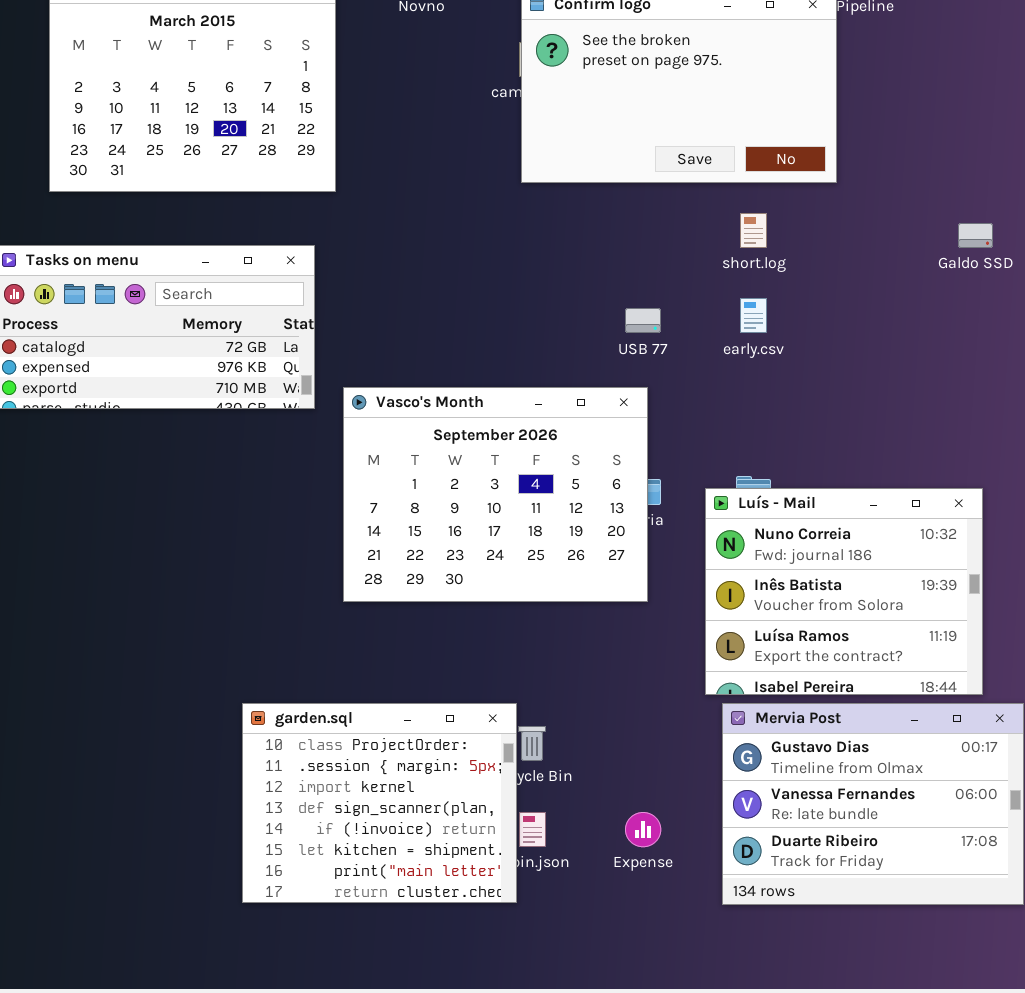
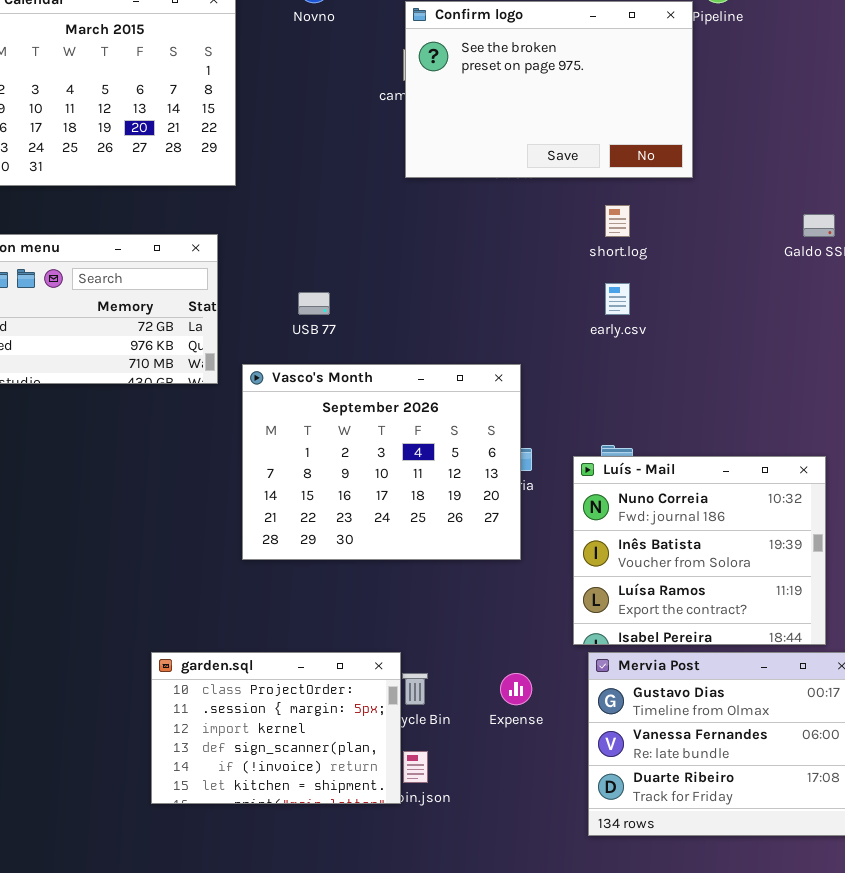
USB 77: [625,308,661,333] -> [298,292,330,315], moved
garden.sql: [242,703,517,903] -> [151,652,401,804], resized
Expense: [625,812,661,847] -> [500,673,532,705], moved

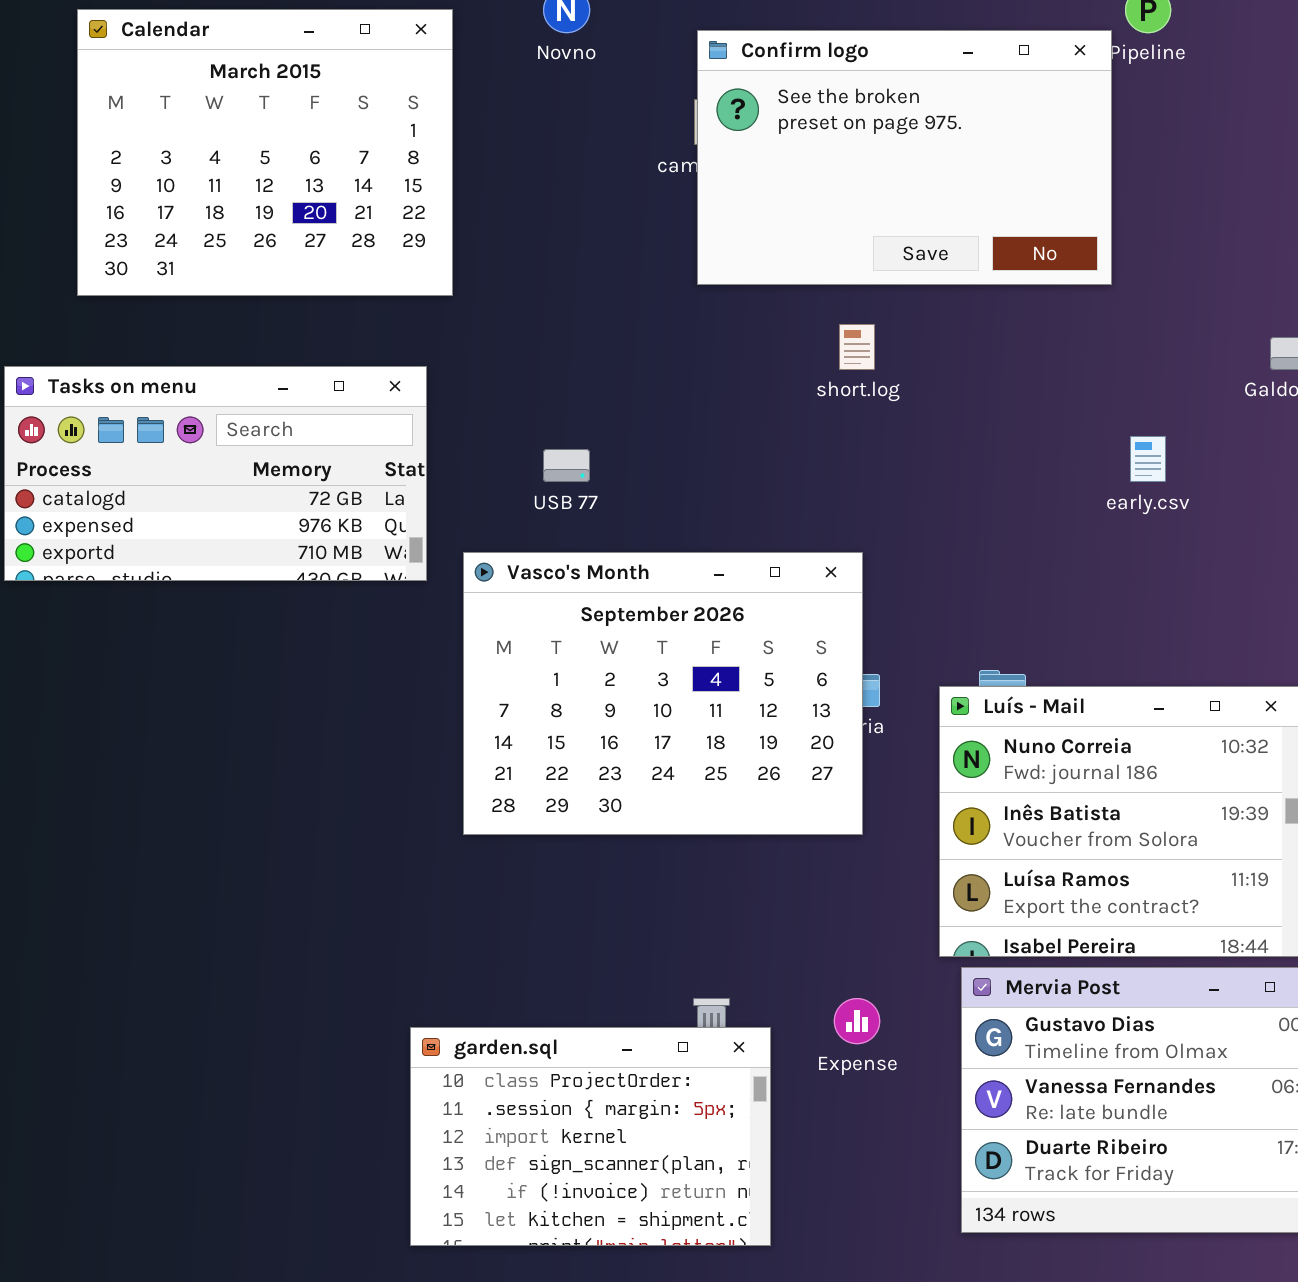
short.log: [605,205,630,237] -> [839,324,875,370], moved
early.csv: [605,283,630,315] -> [1130,436,1166,482], moved
garden.sql: [151,652,401,804] -> [410,1027,771,1246], moved

